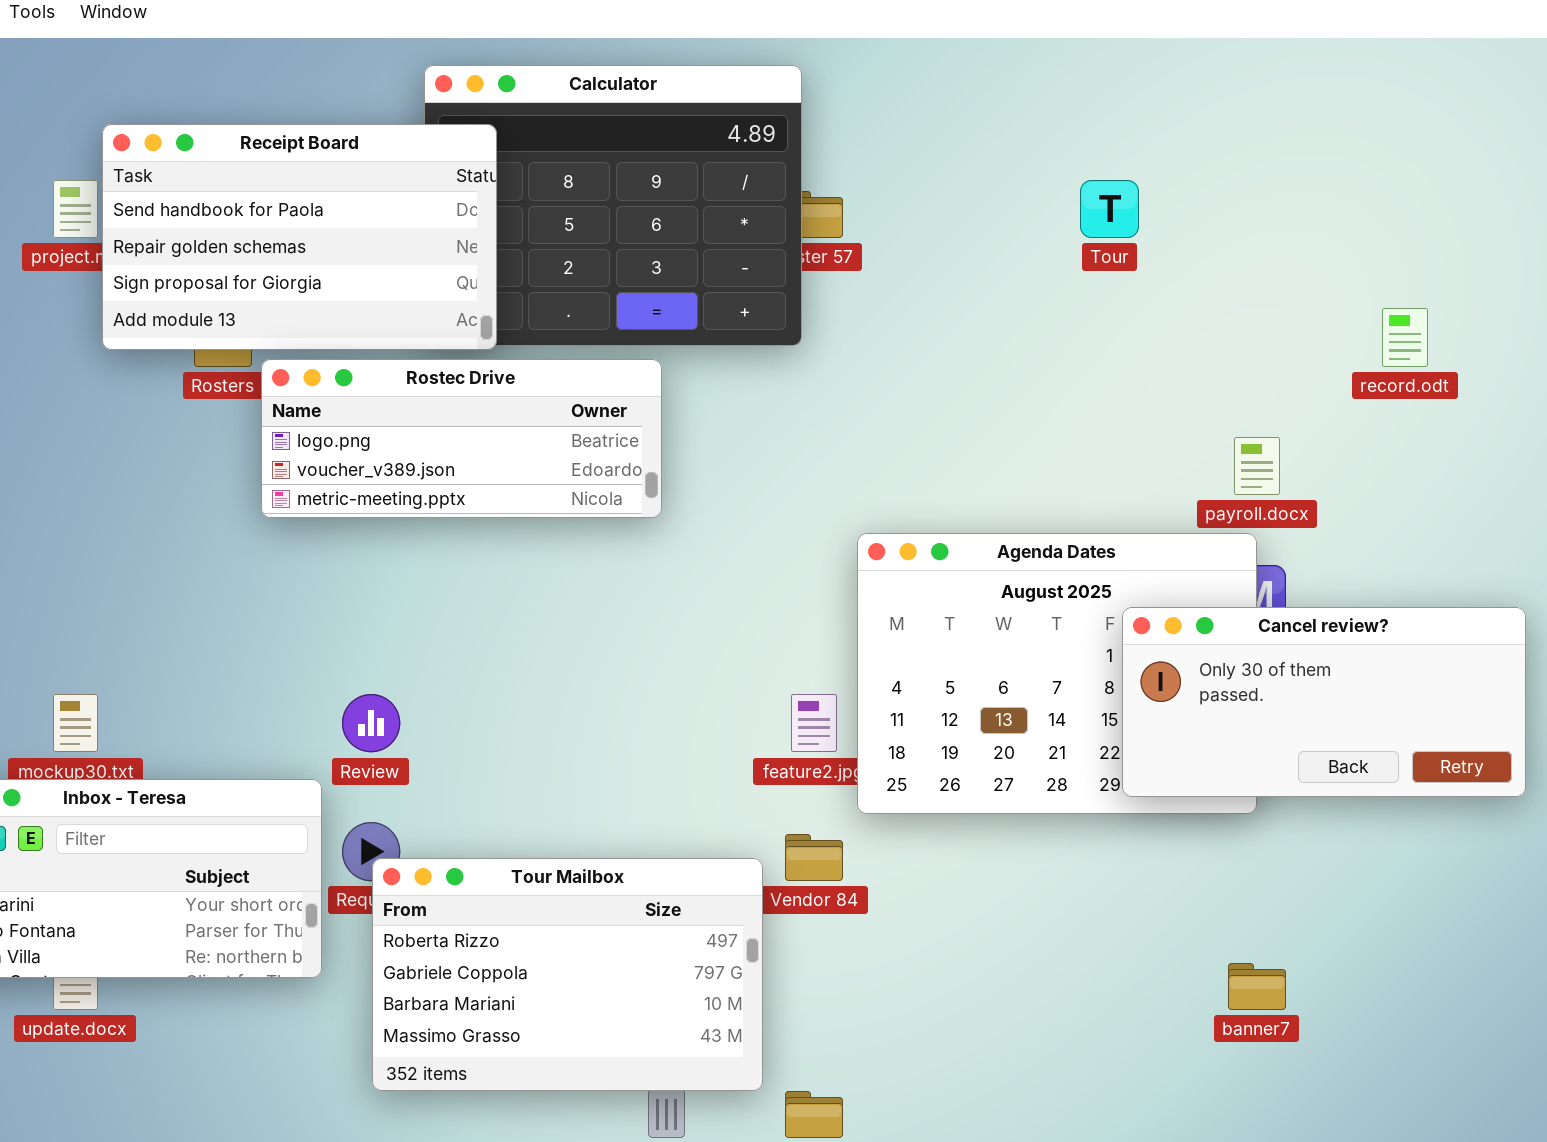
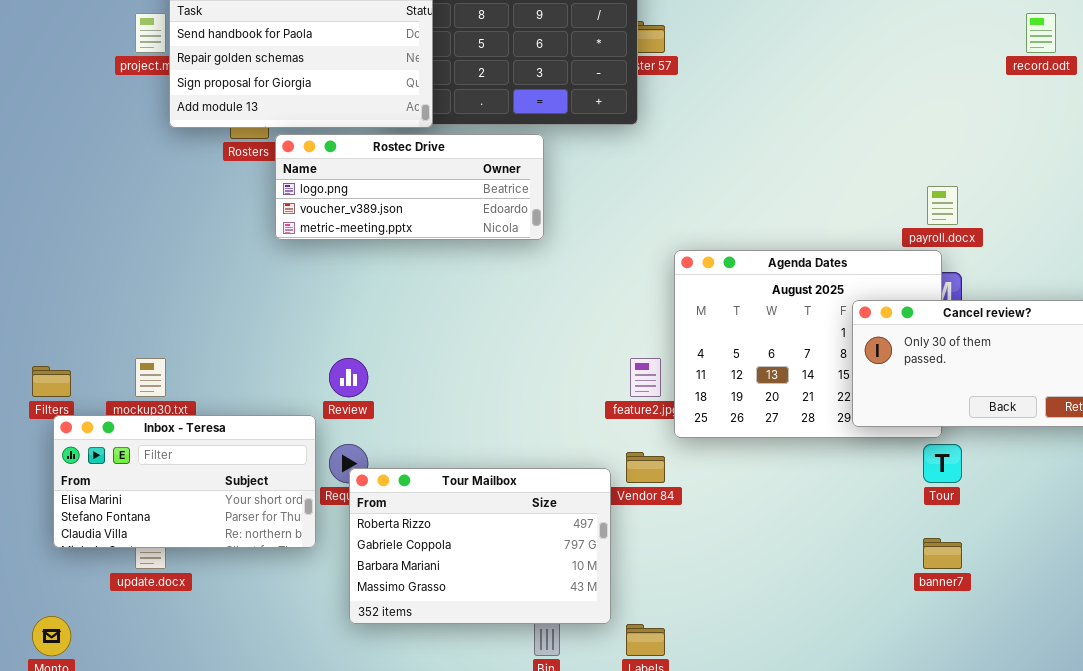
Tour: [1080,180,1139,238] -> [923,444,962,483], moved
record.odt: [1382,308,1428,367] -> [1026,13,1056,53], moved

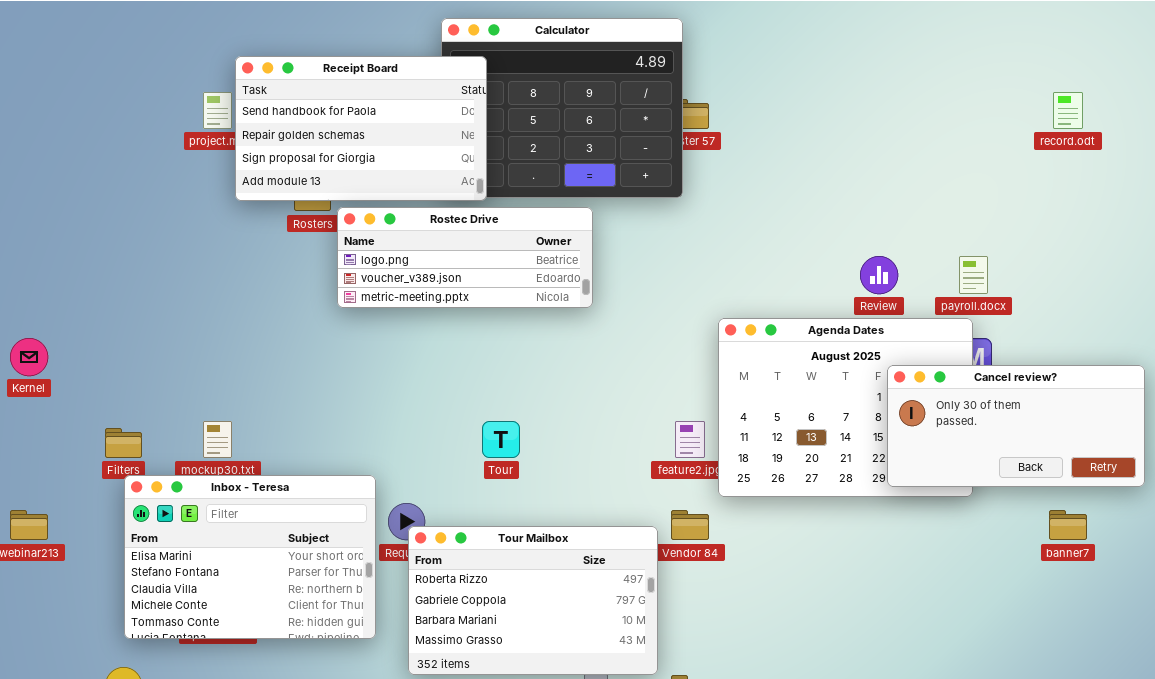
Review: [329,358,368,397] -> [860,256,898,294], moved
Inbox - Teresa: [53,415,316,548] -> [124,475,376,639], resized
Tour: [923,444,962,483] -> [482,421,520,458], moved
banner7: [923,538,962,569] -> [1049,510,1087,540], moved

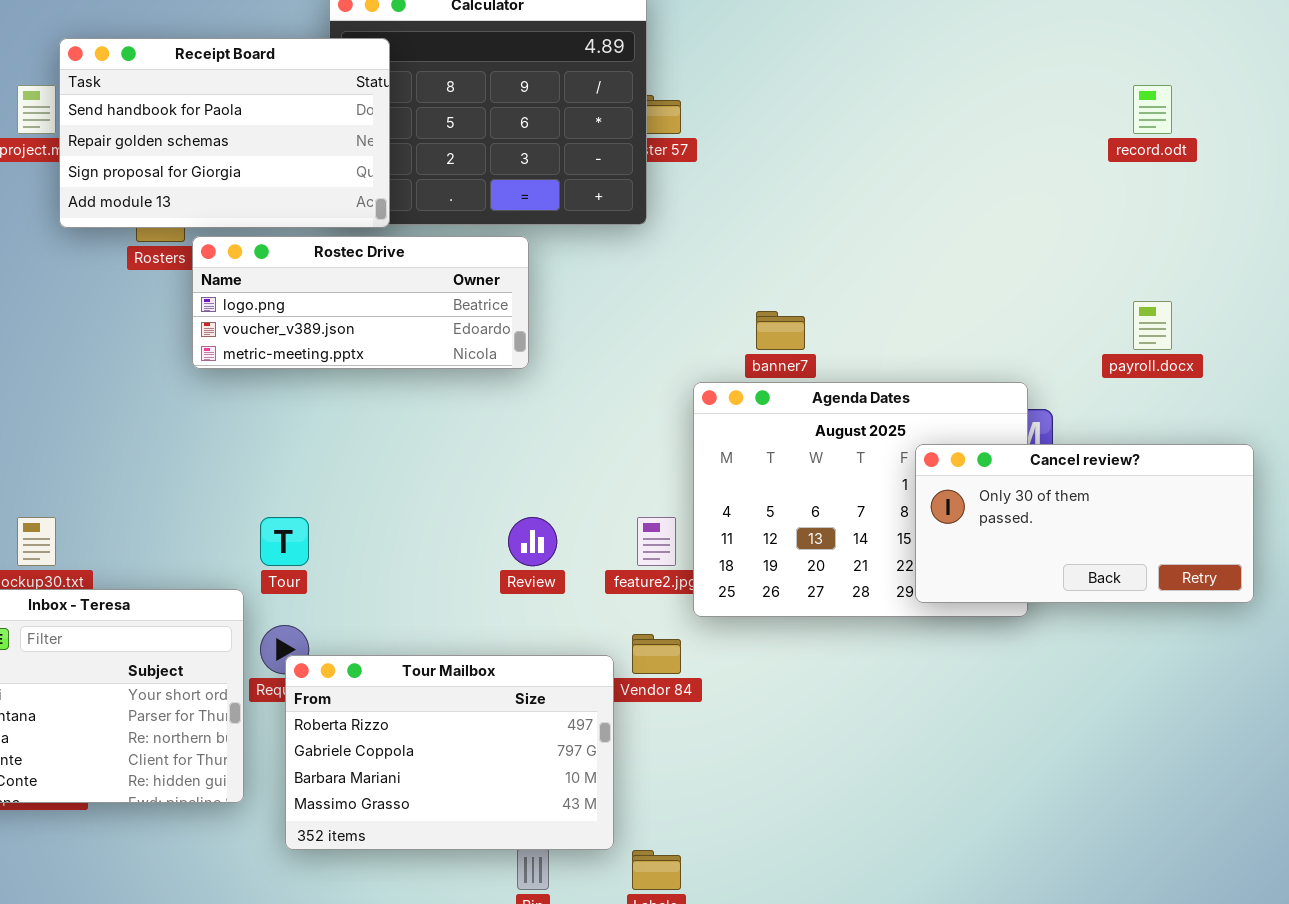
Review: [860,256,898,294] -> [508,517,557,566], moved
payroll.docx: [959,256,988,294] -> [1133,301,1172,350], moved
Tour: [482,421,520,458] -> [260,517,309,566], moved
banner7: [1049,510,1087,540] -> [756,311,805,350], moved

